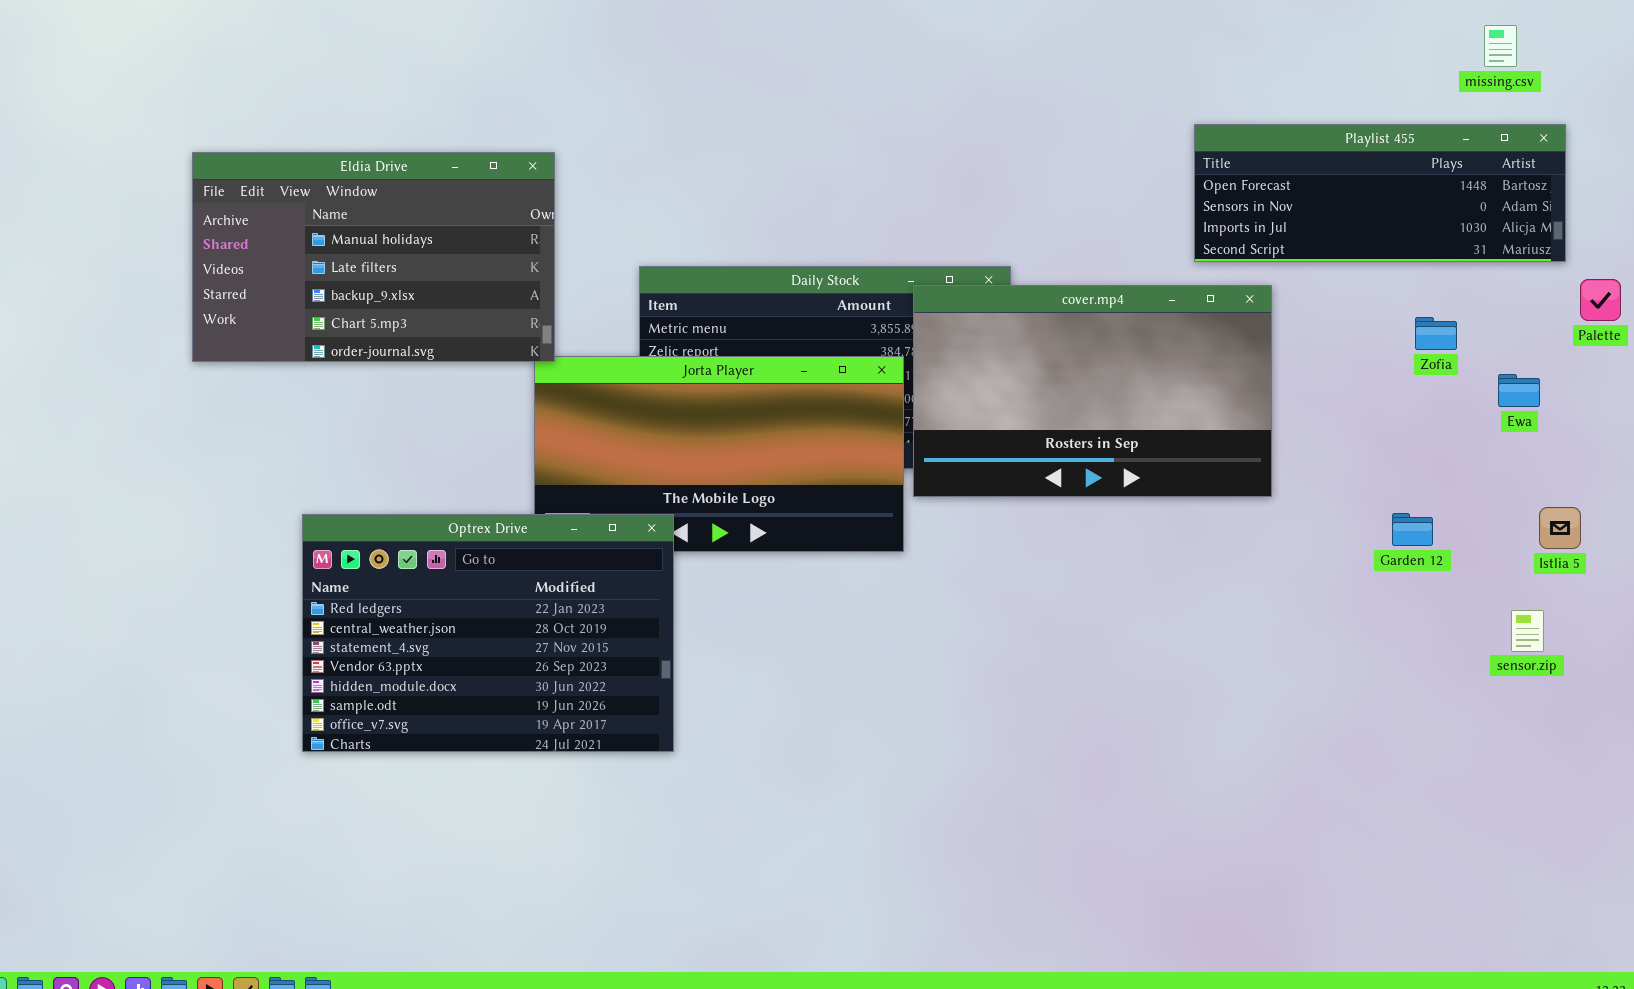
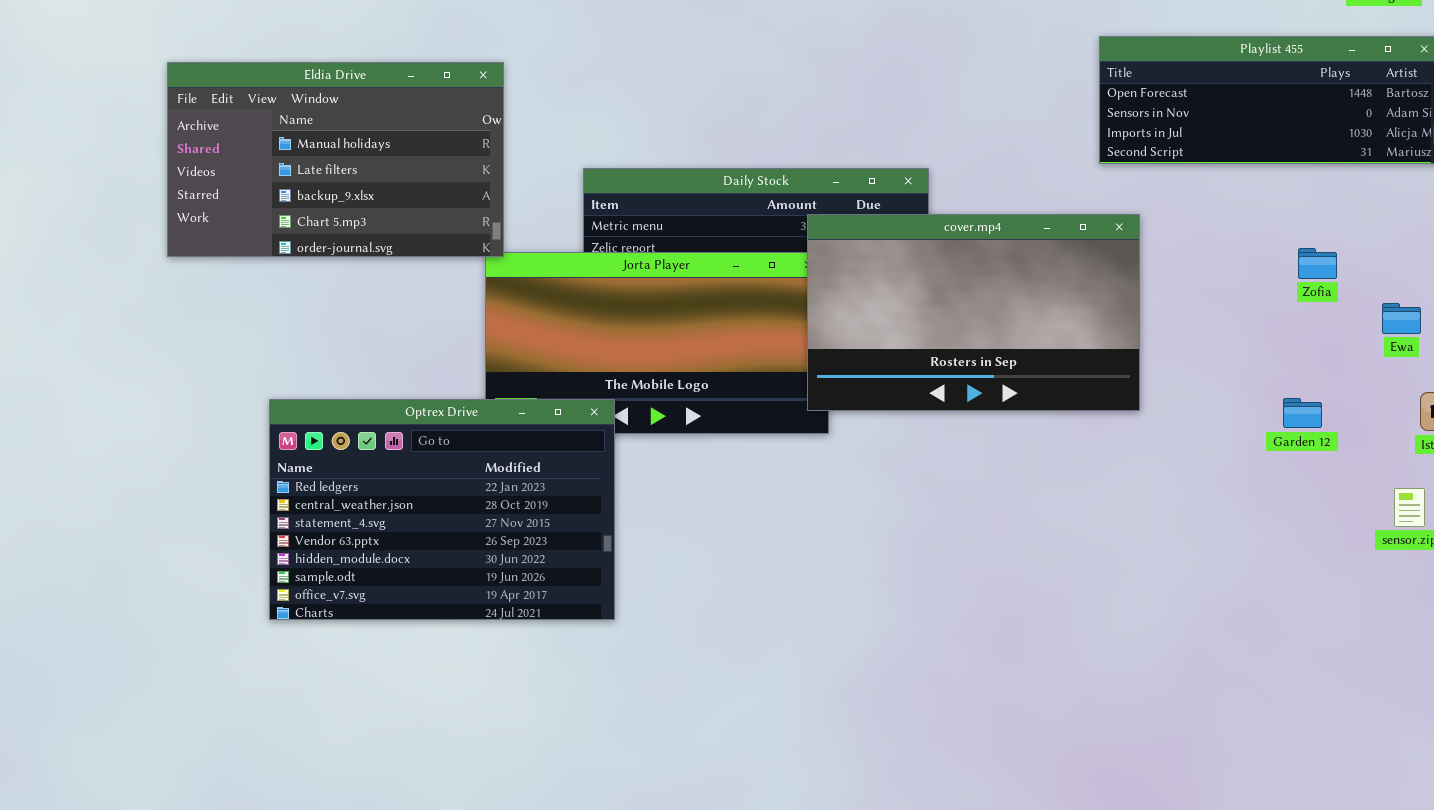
cover.mp4: [913,285,1272,497] -> [807,214,1140,411], moved
Zofia: [1415,317,1457,350] -> [1298,248,1337,279], moved
Ewa: [1498,374,1540,407] -> [1382,303,1421,334], moved

